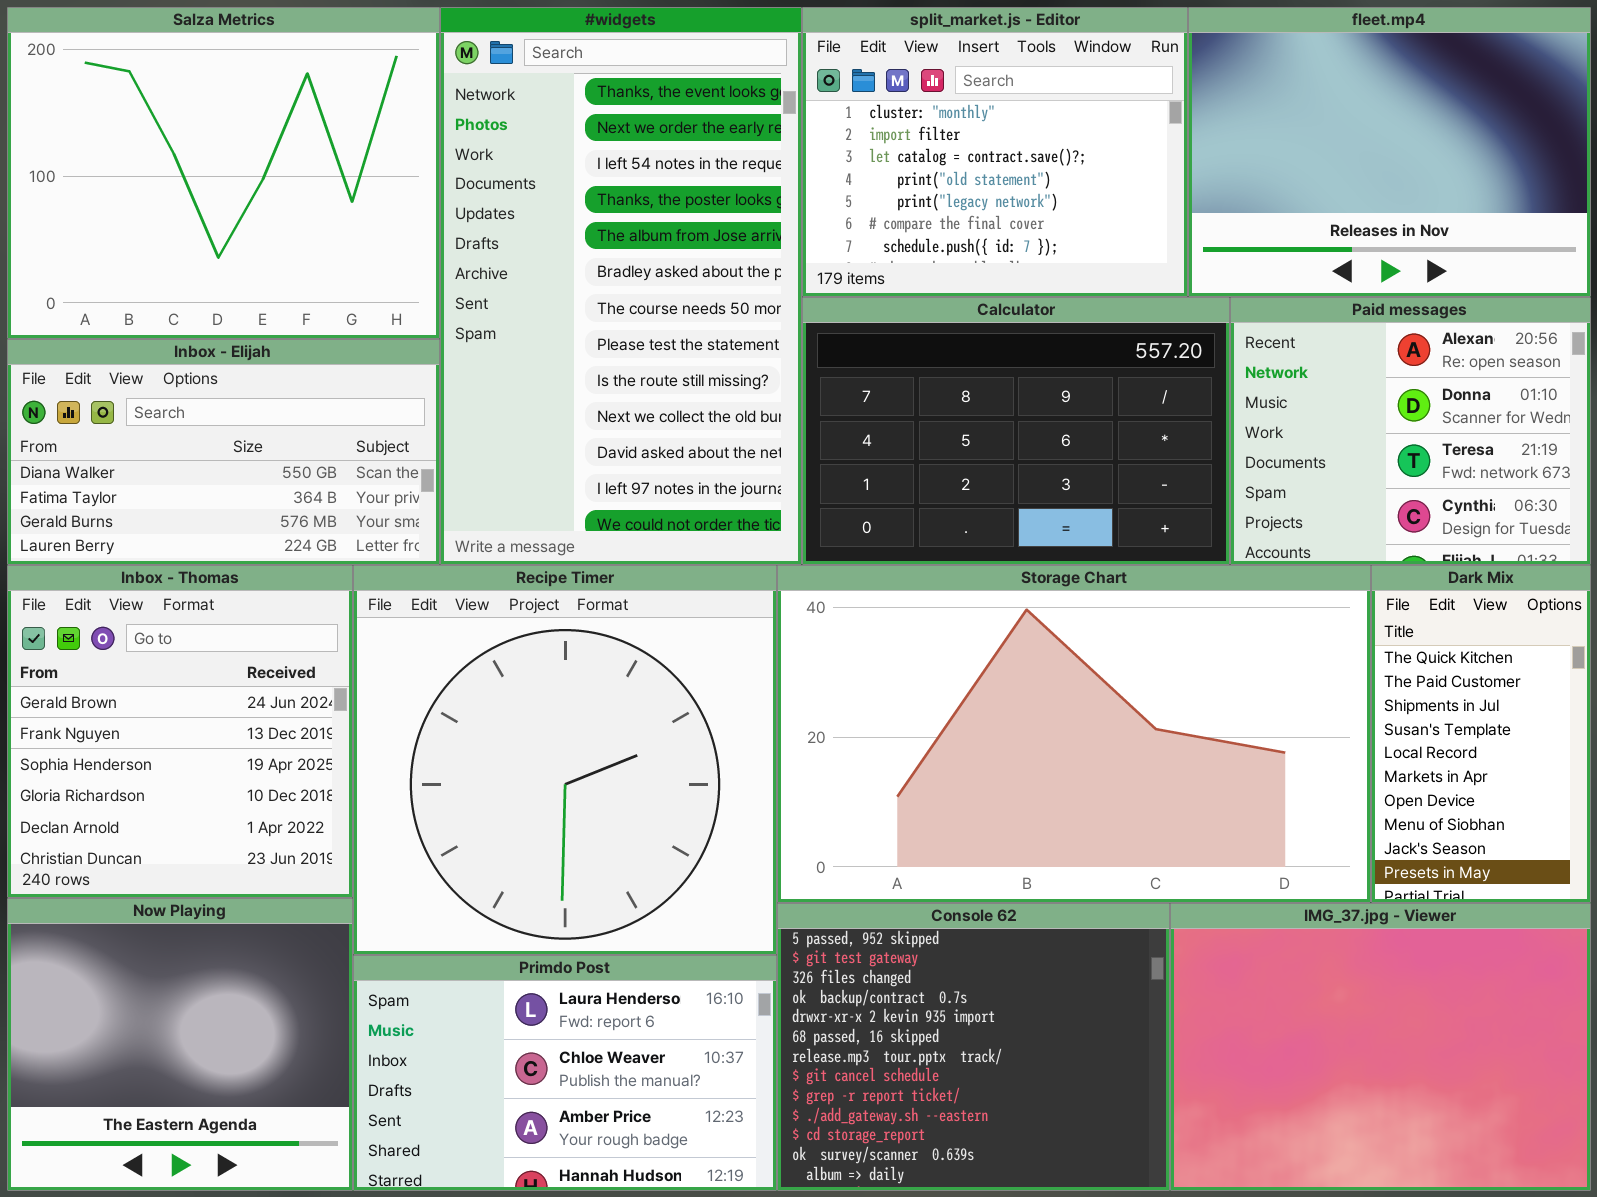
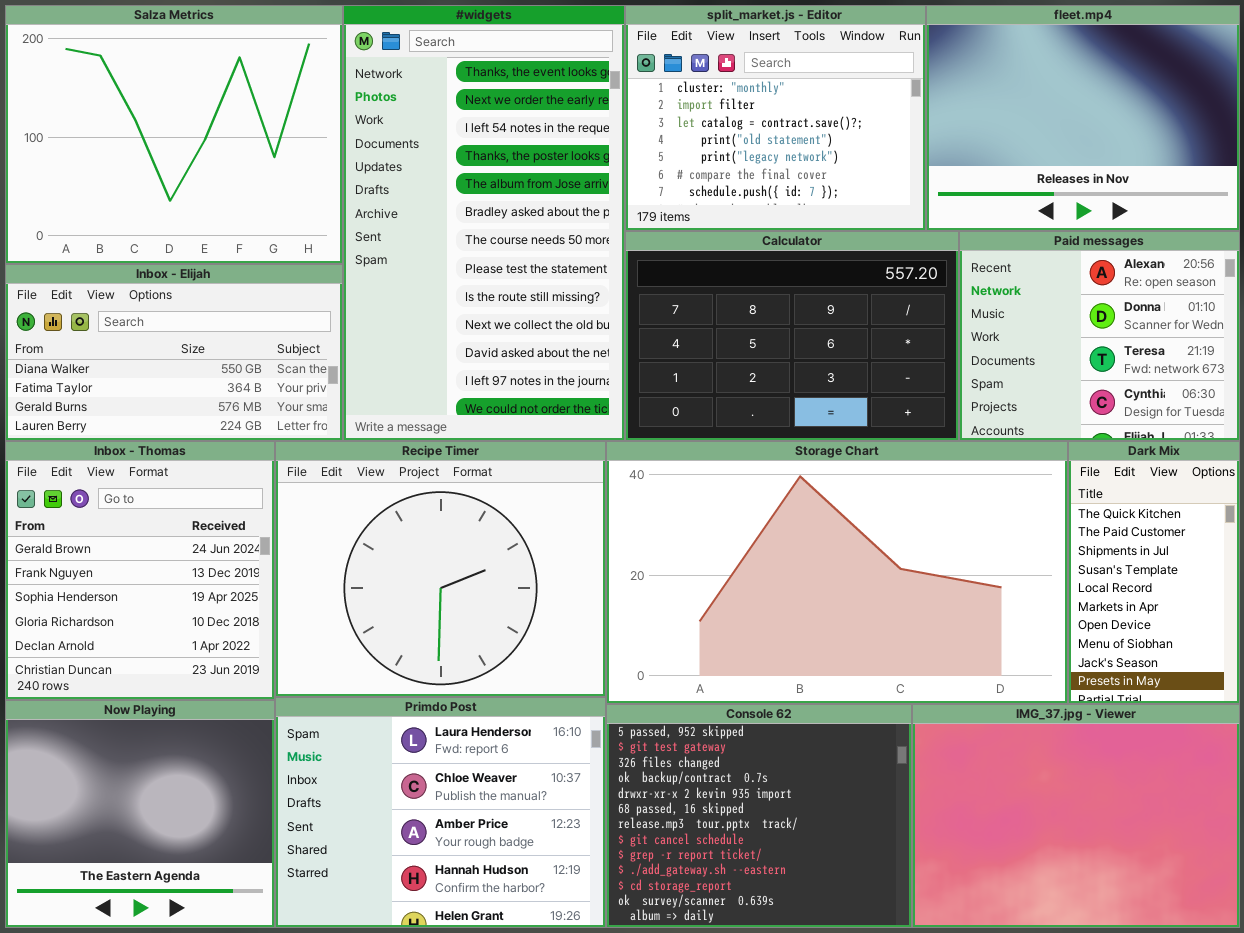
Recipe Timer: [353,565,777,955] -> [275,441,606,697], resized
Primdo Post: [353,955,777,1191] -> [275,697,606,928], resized

